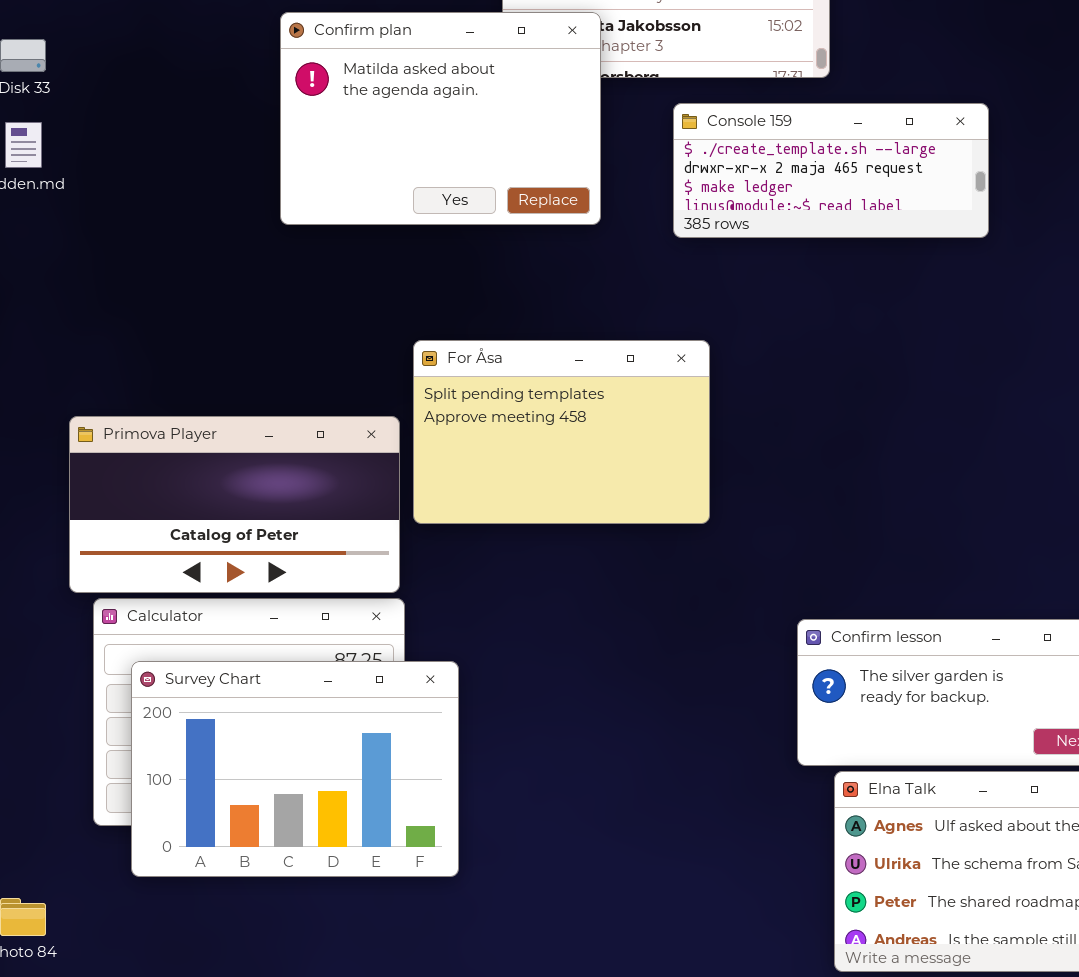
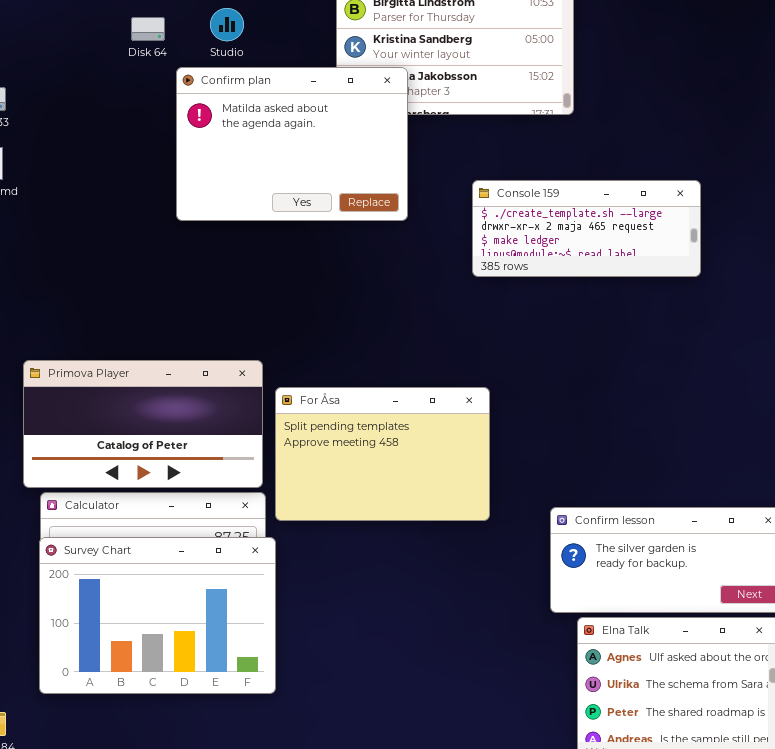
Console 159: [673,103,989,238] -> [472,180,701,277], moved
For Åsa: [413,340,710,524] -> [275,387,490,521], moved
Survey Chart: [131,661,459,877] -> [39,537,276,694], moved

